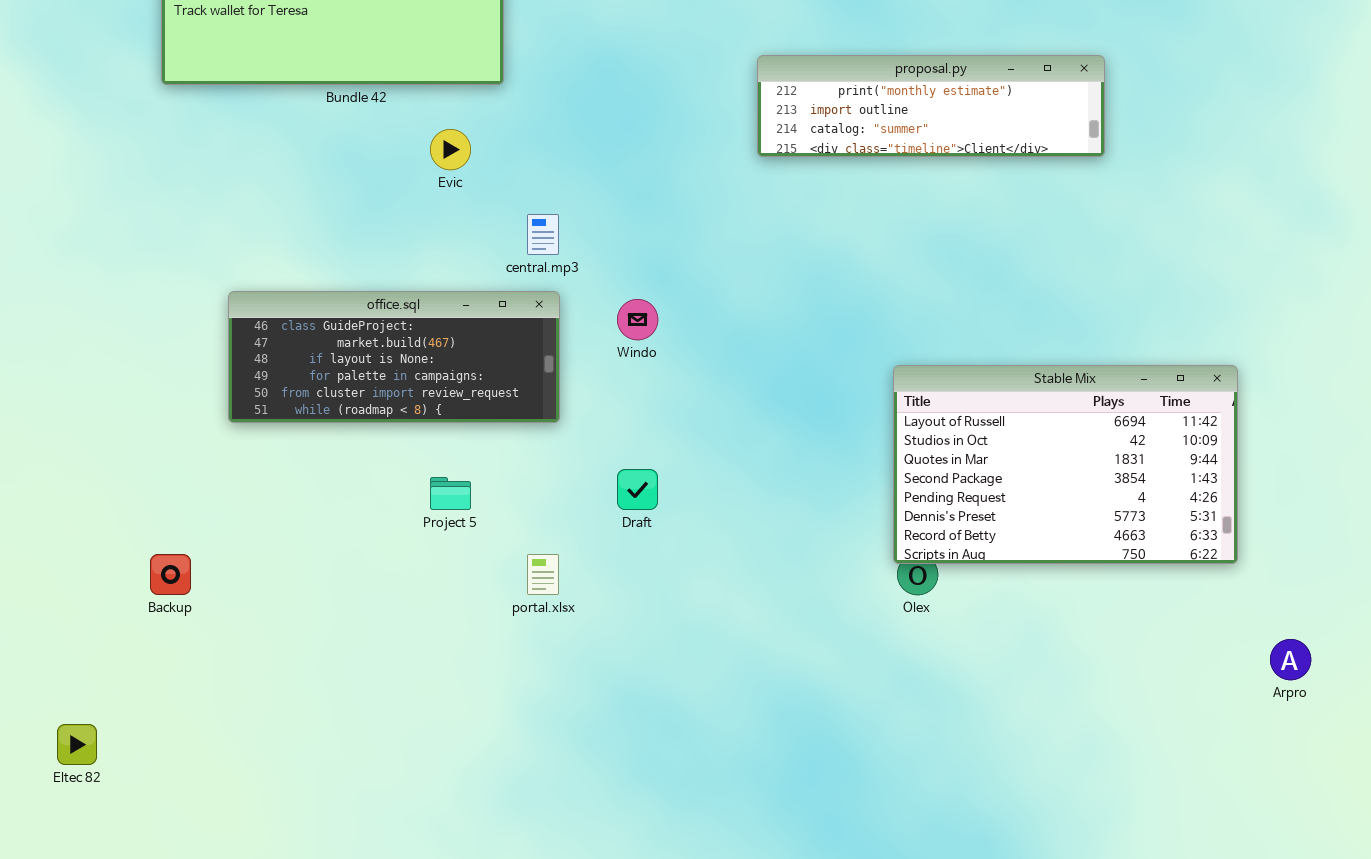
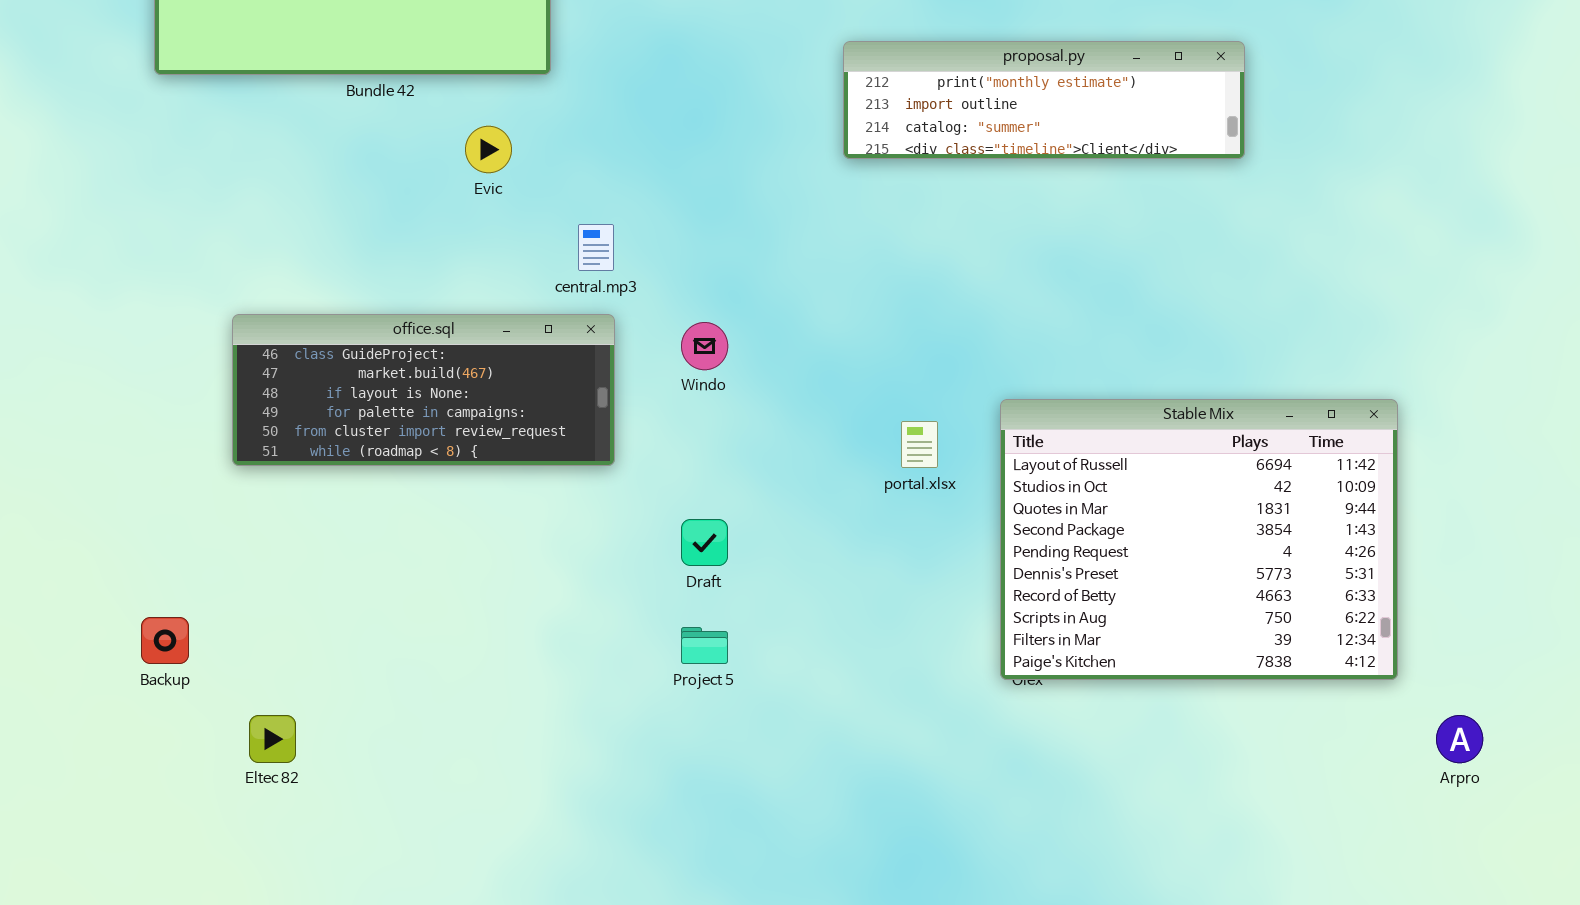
Stable Mix: [893,365,1238,564] -> [1000,399,1398,680], resized
Project 5: [430,477,471,510] -> [681,627,728,664], moved
portal.xlsx: [527,554,559,595] -> [901,421,938,468], moved
Eltec 82: [57,724,97,765] -> [249,715,296,763], moved

